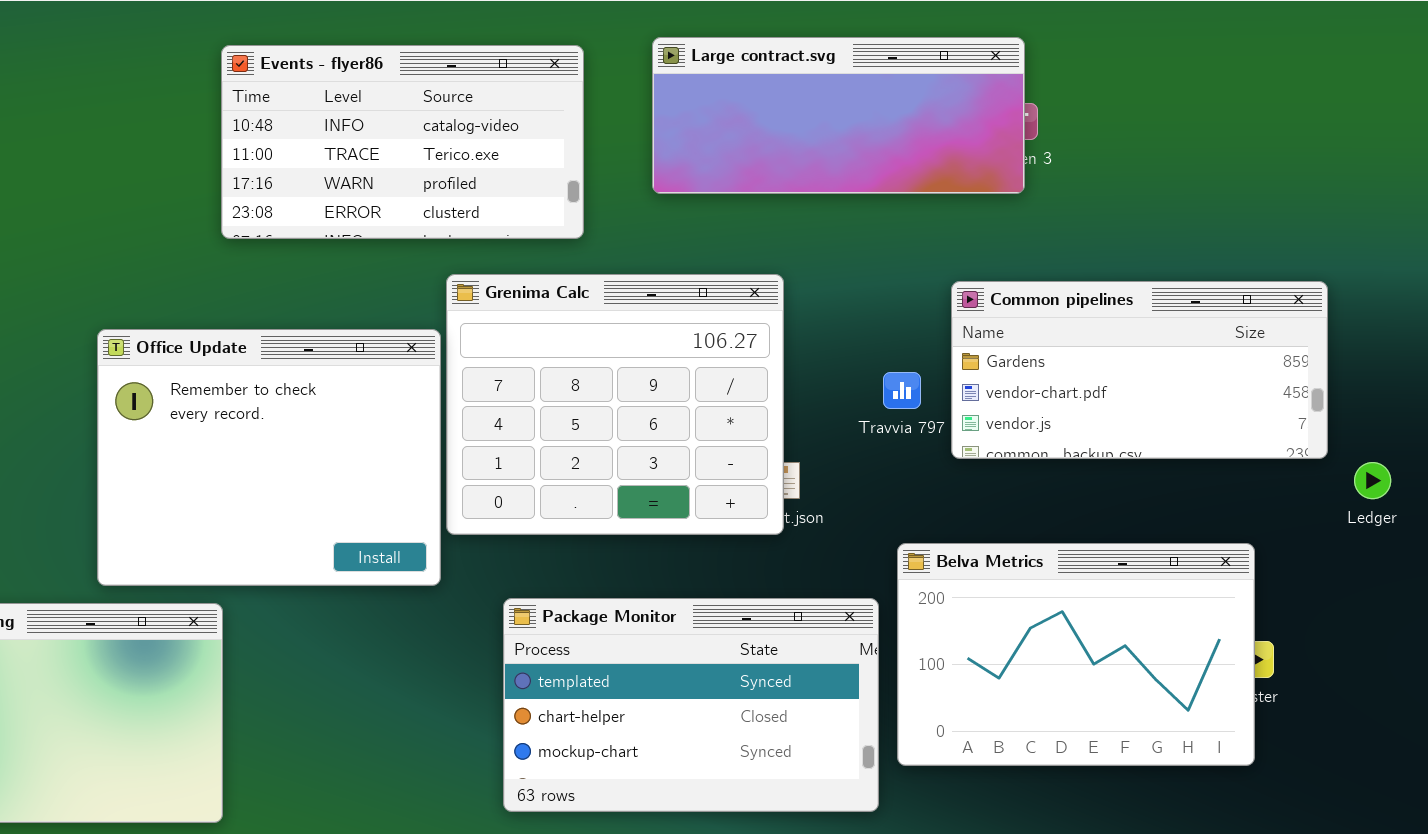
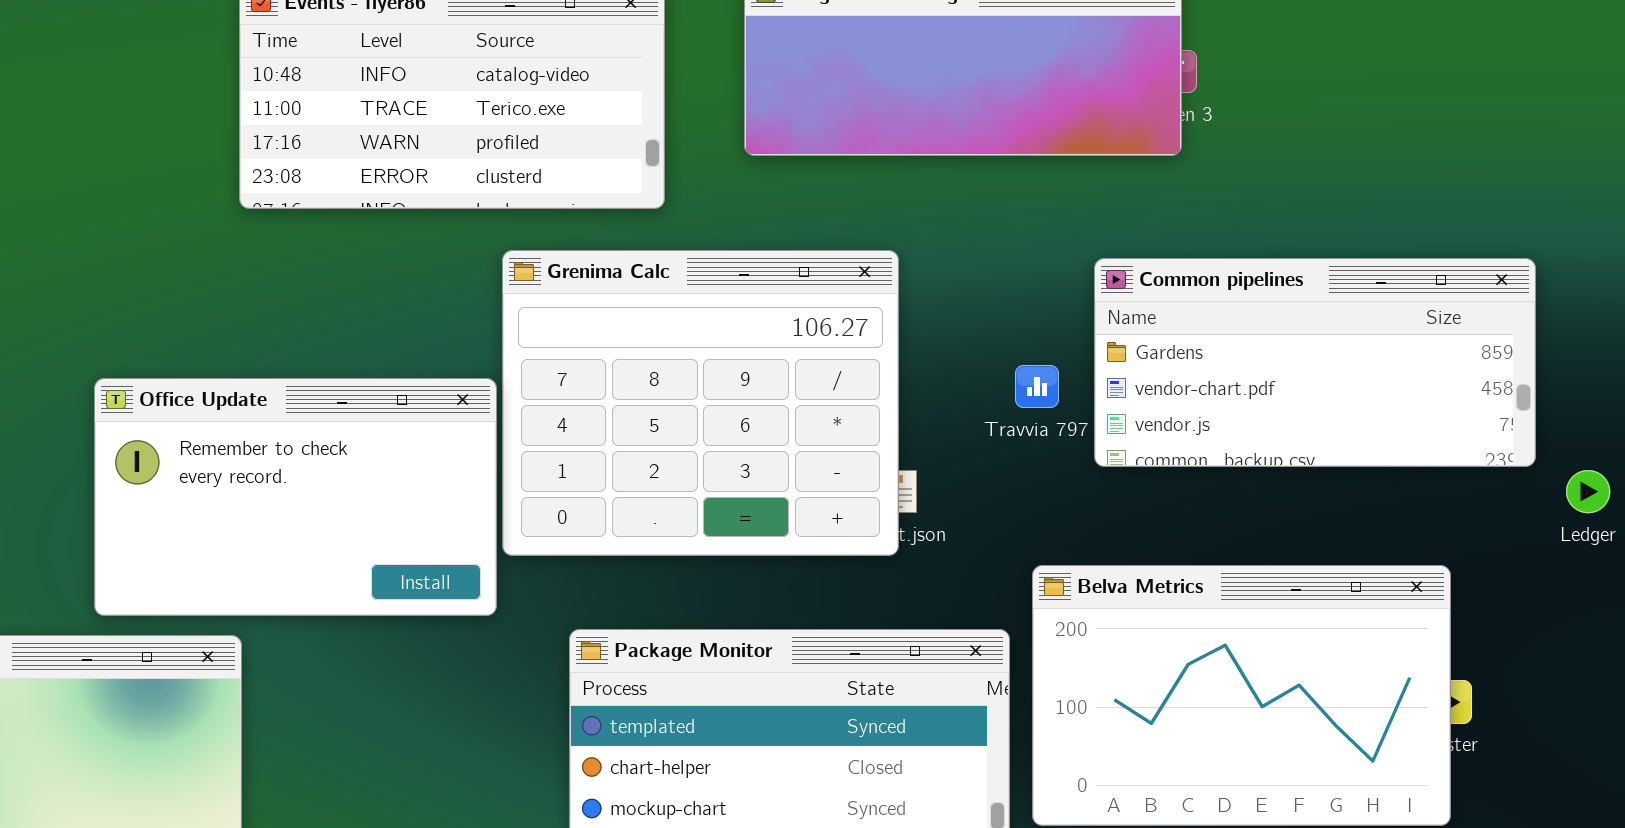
Office Update: [97,329,441,586] -> [94,378,497,616], resized

